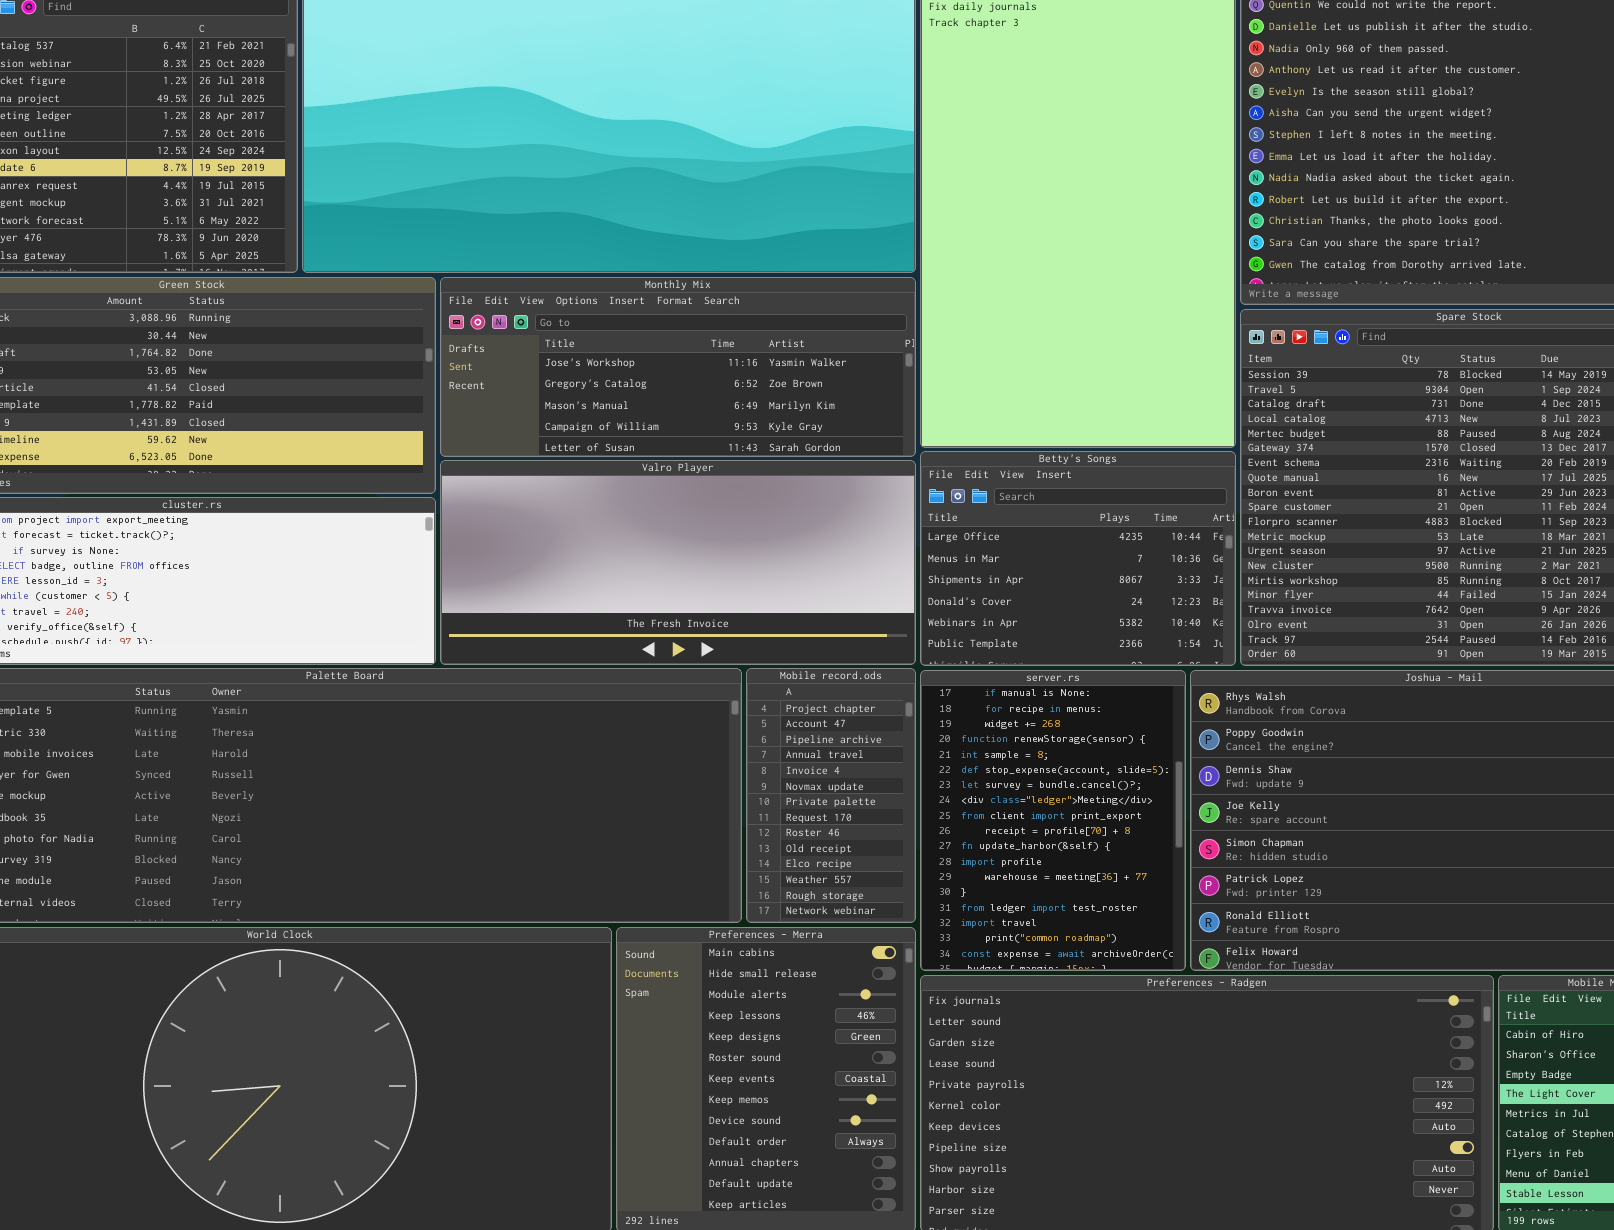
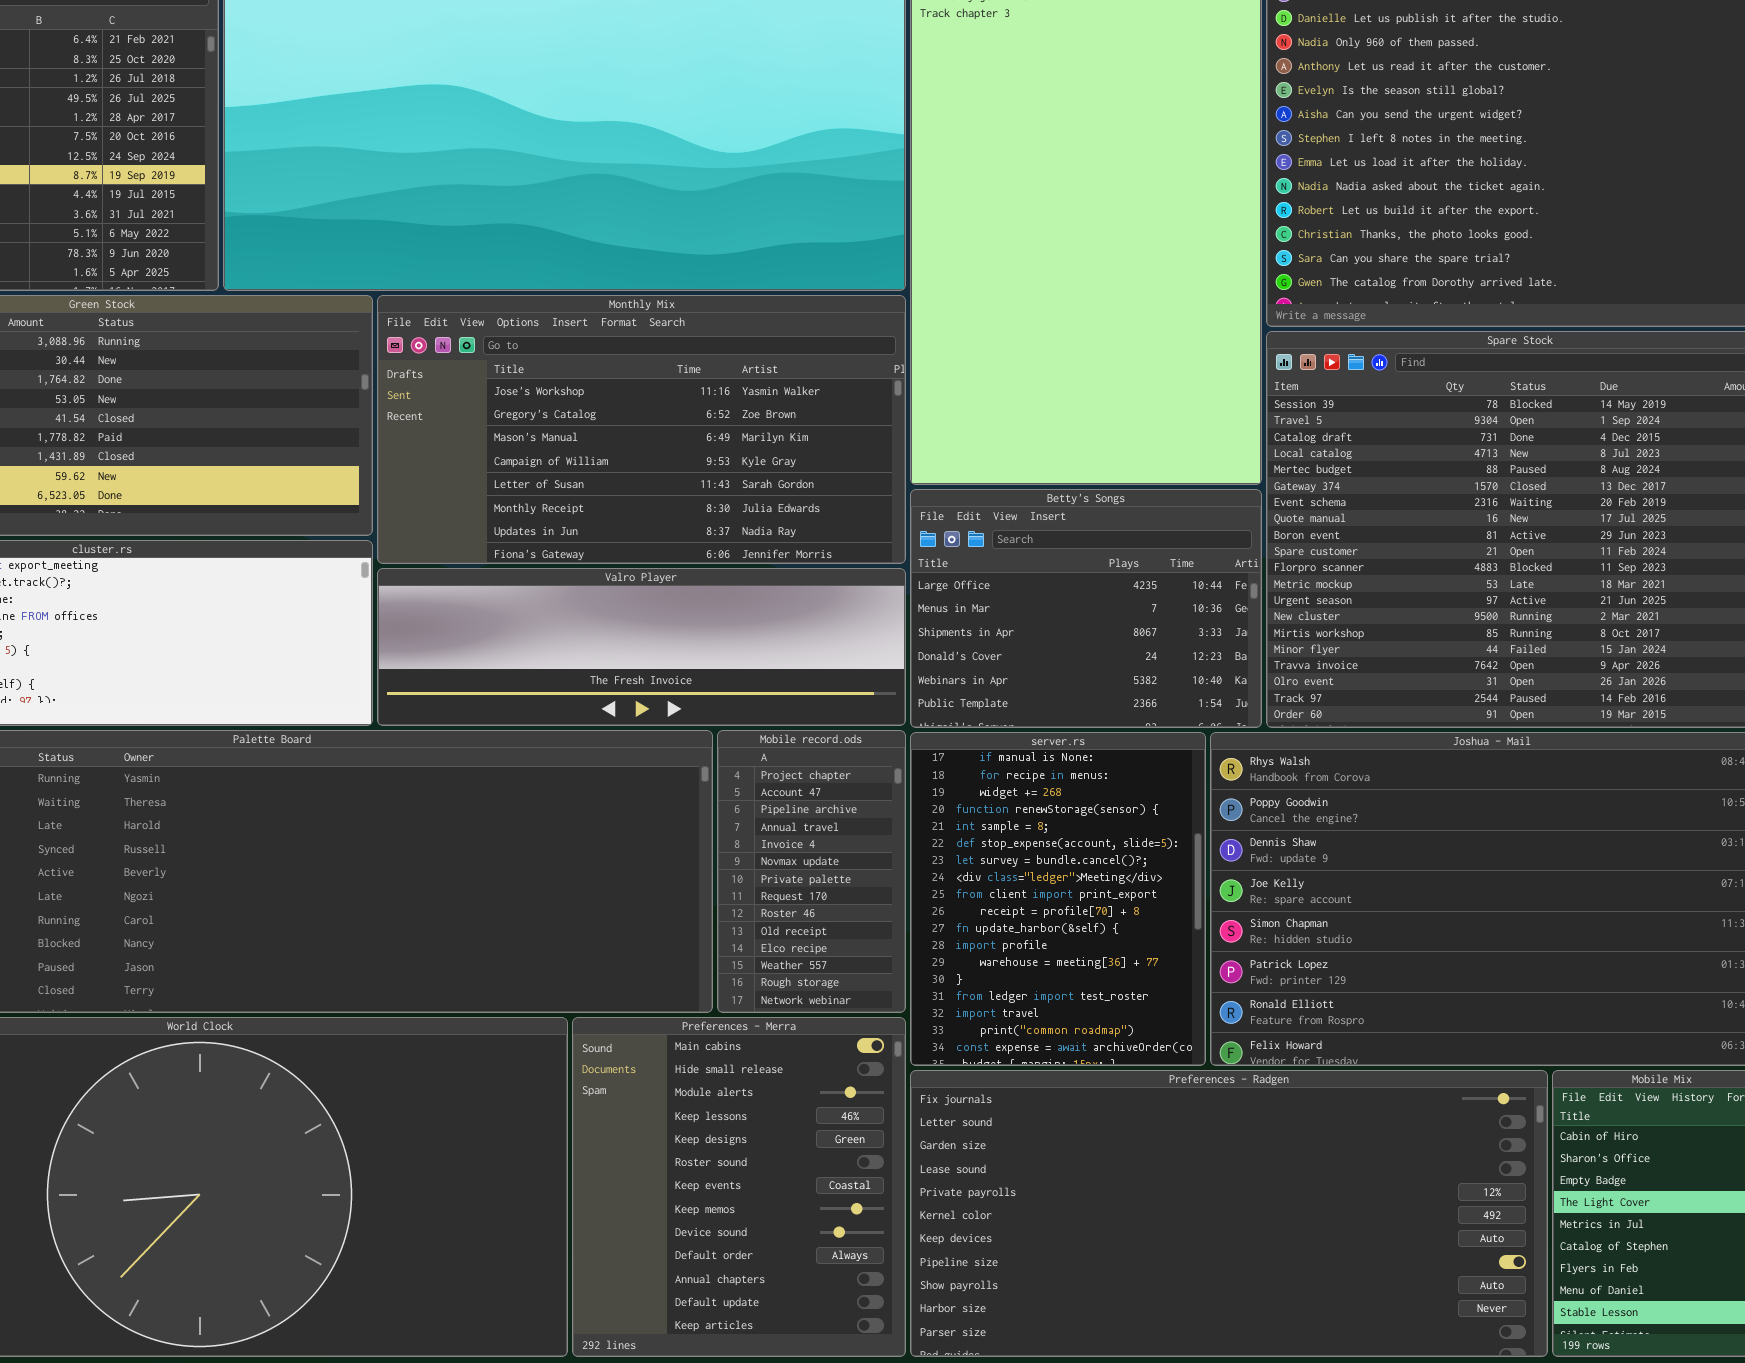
Monthly Mix: [440,277,916,457] -> [377,295,906,564], resized
Valro Player: [440,460,916,665] -> [377,568,906,726], resized

